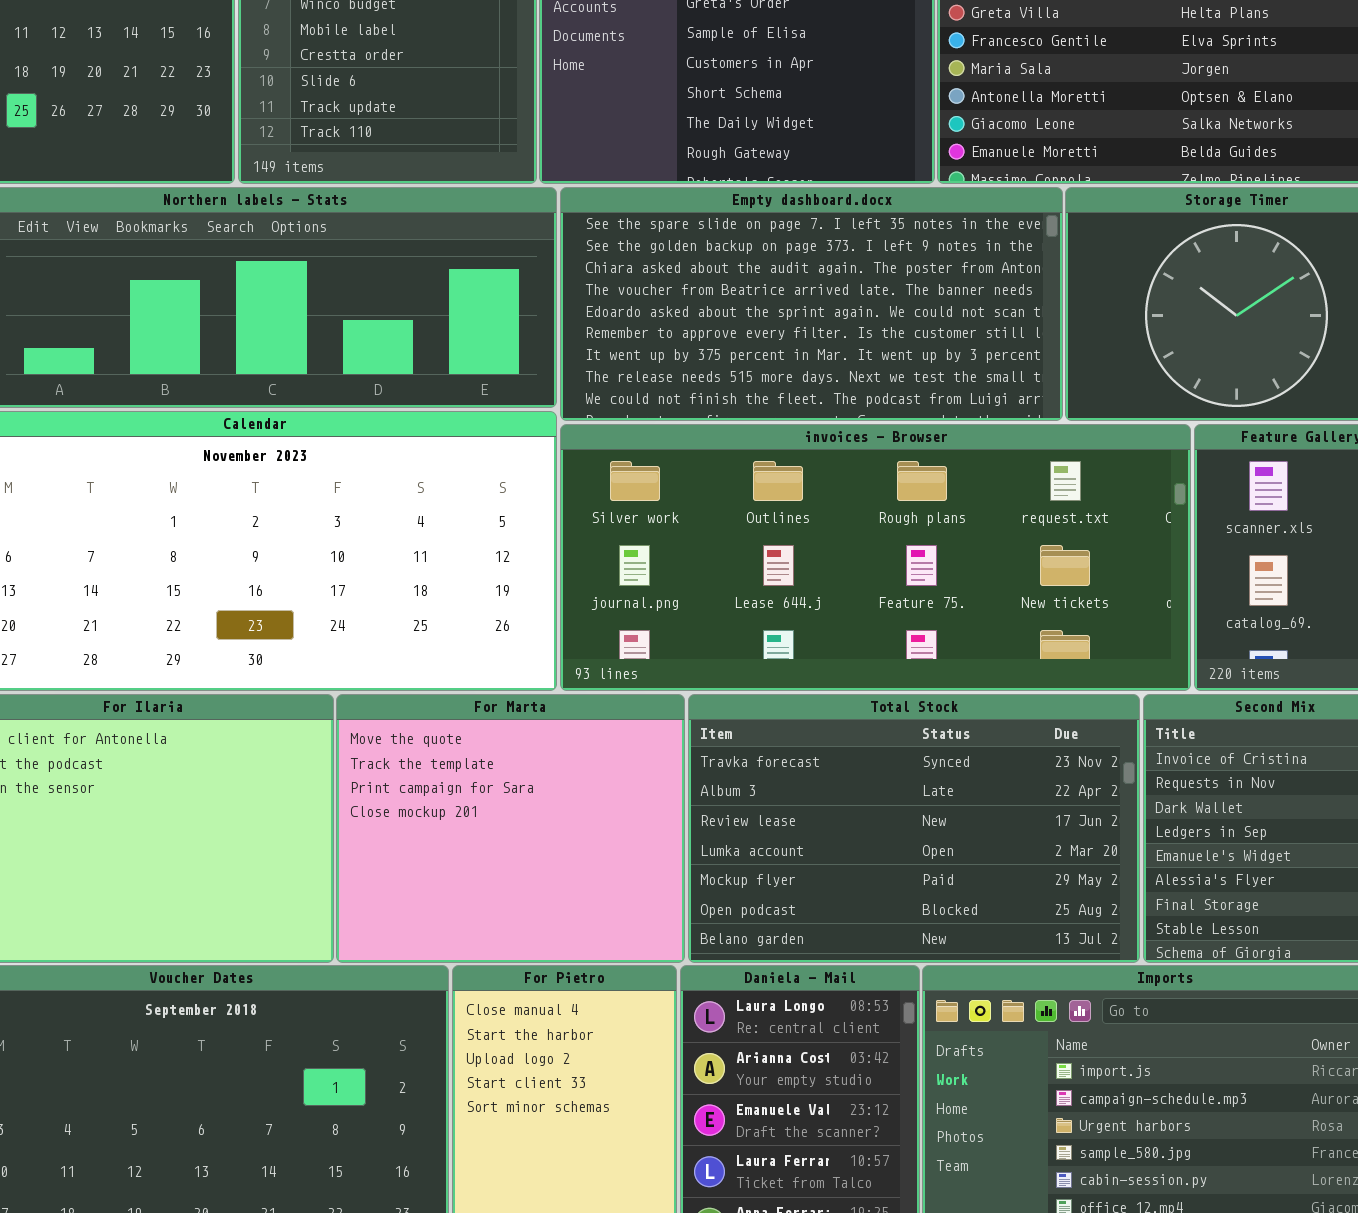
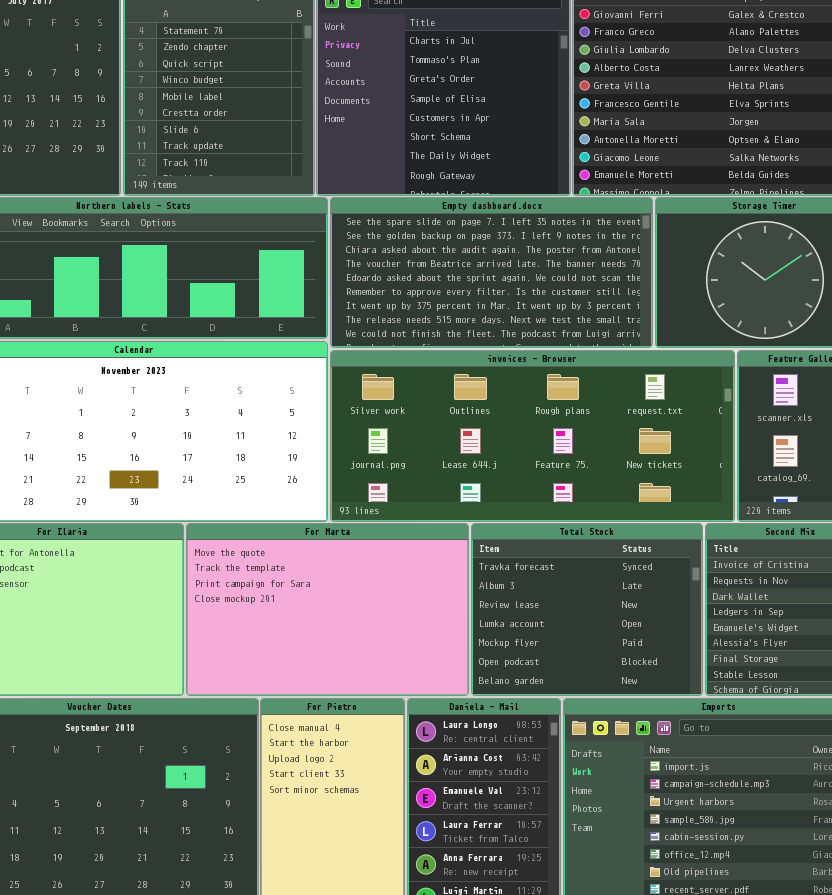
For Marta: [336,694,685,963] -> [186,523,469,696], resized
Total Stock: [688,694,1140,963] -> [471,523,703,696], resized

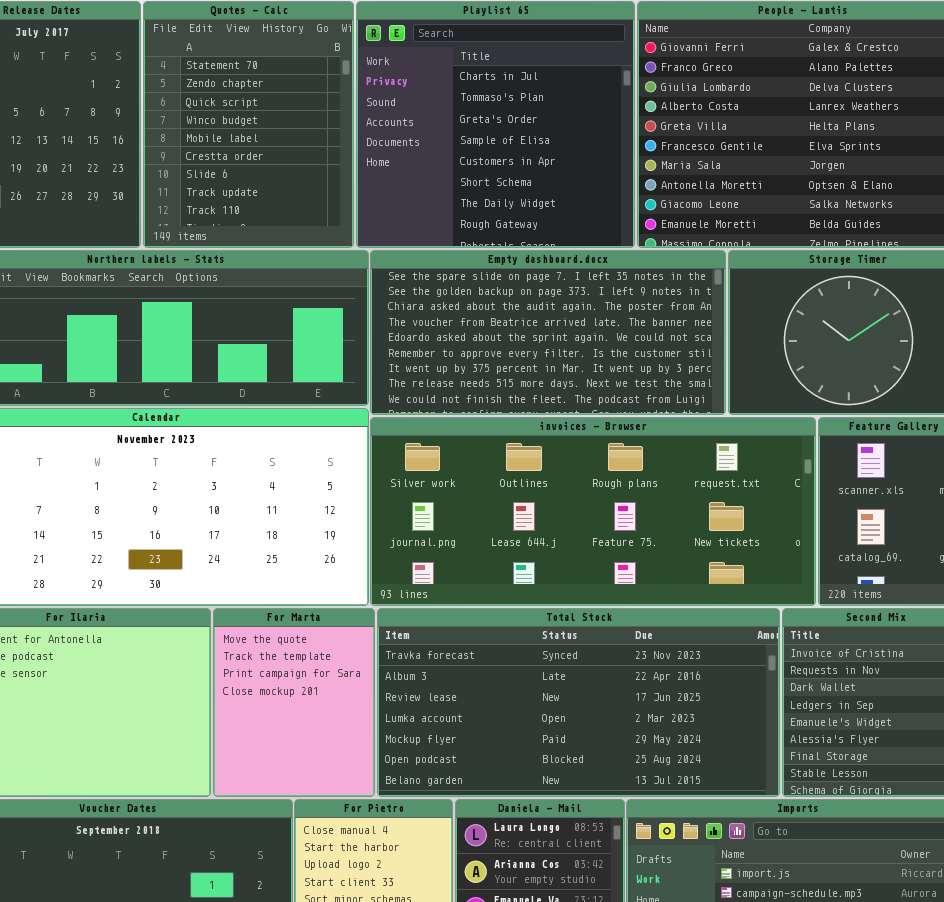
For Marta: [186,523,469,696] -> [213,608,375,797], resized
Total Stock: [471,523,703,696] -> [377,608,780,797], resized

